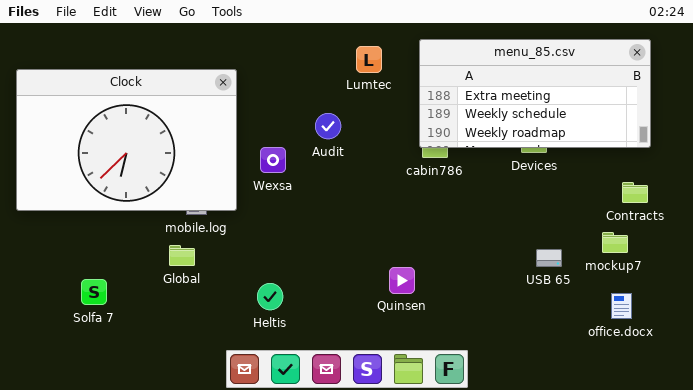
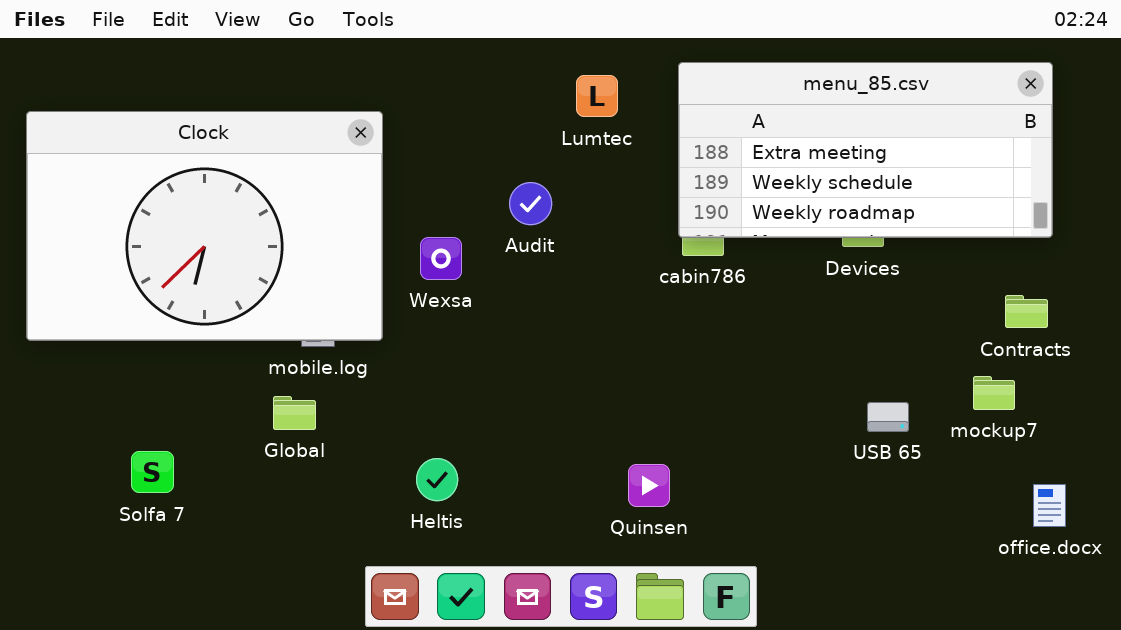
Quinsen: [389,267,415,294] -> [628,464,670,507], moved
office.docx: [611,293,632,319] -> [1033,484,1066,527], moved

